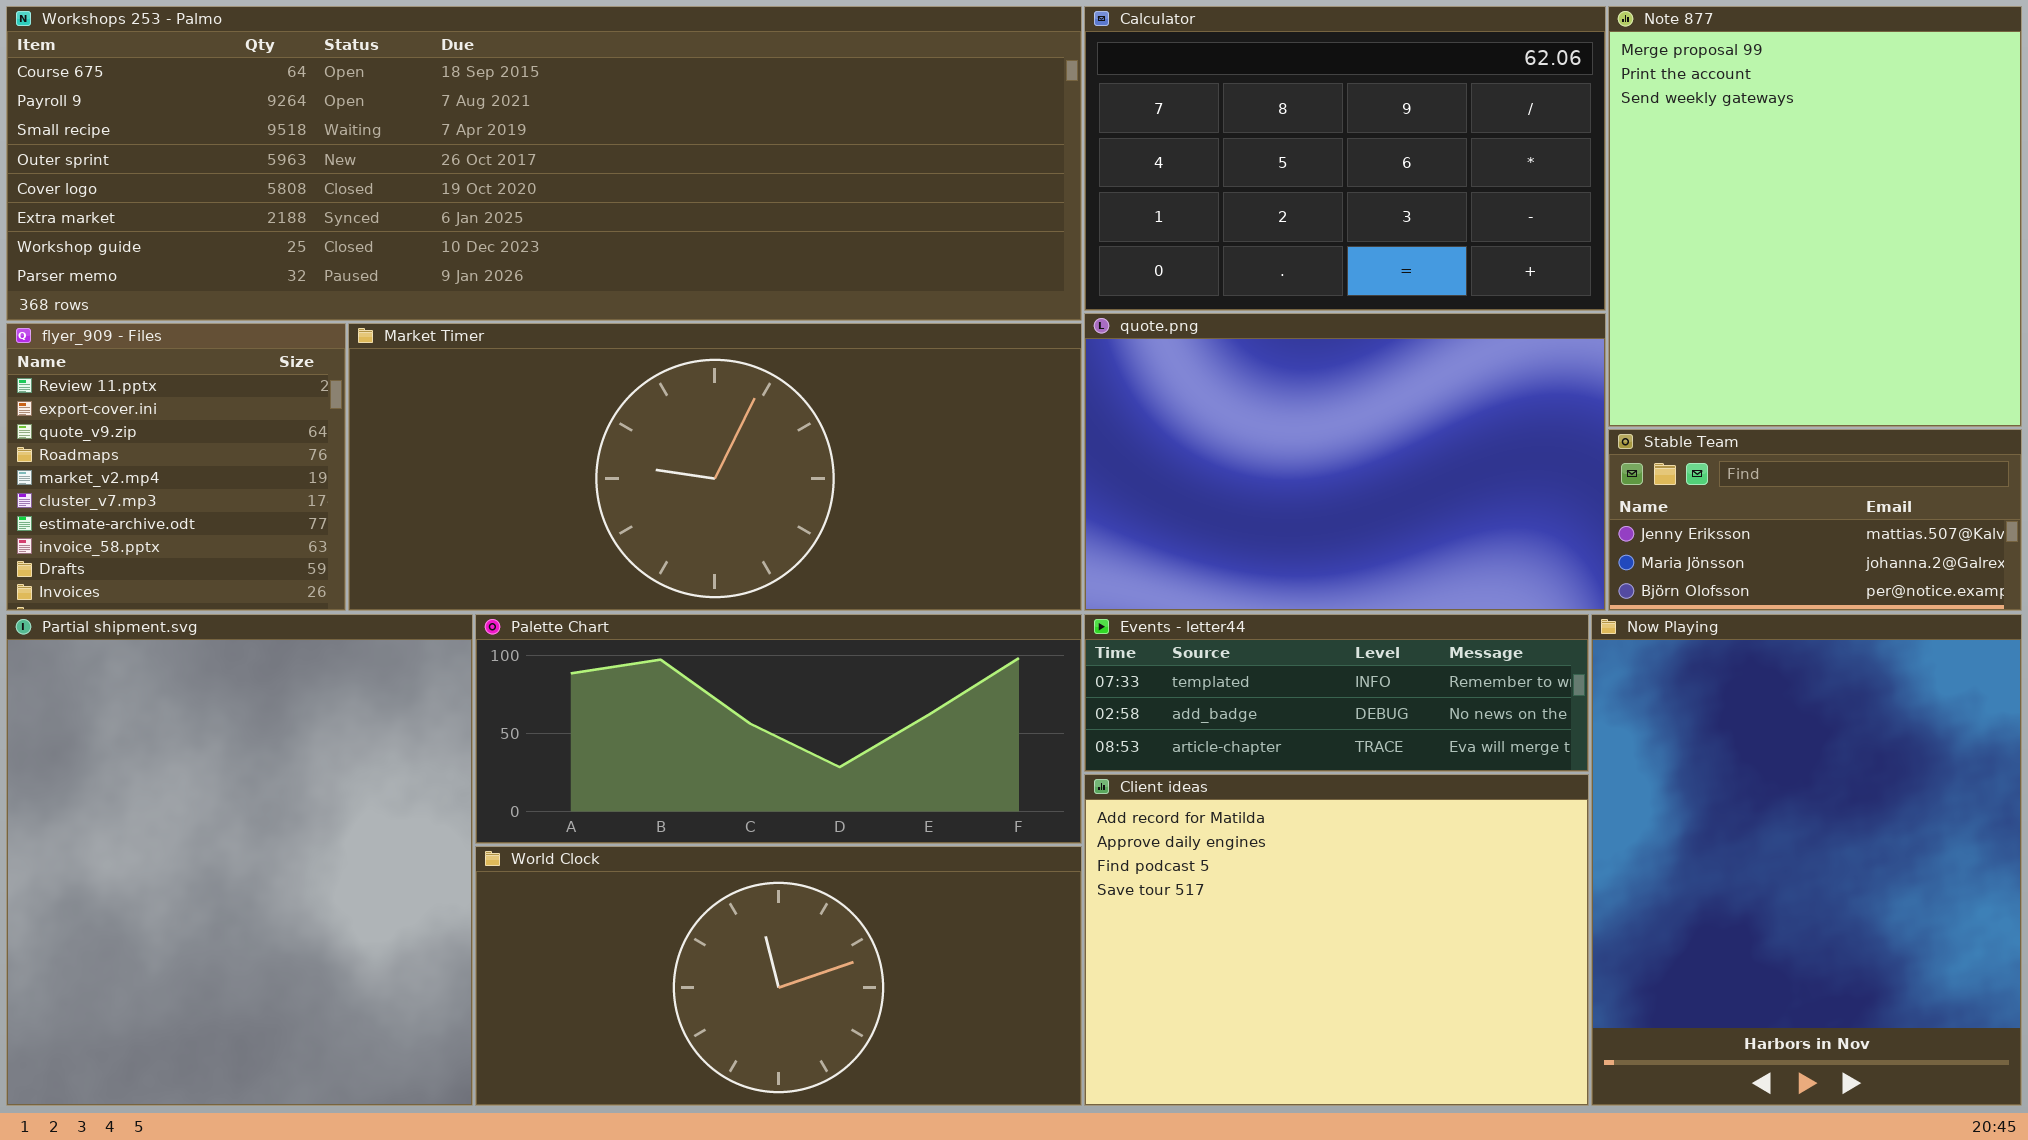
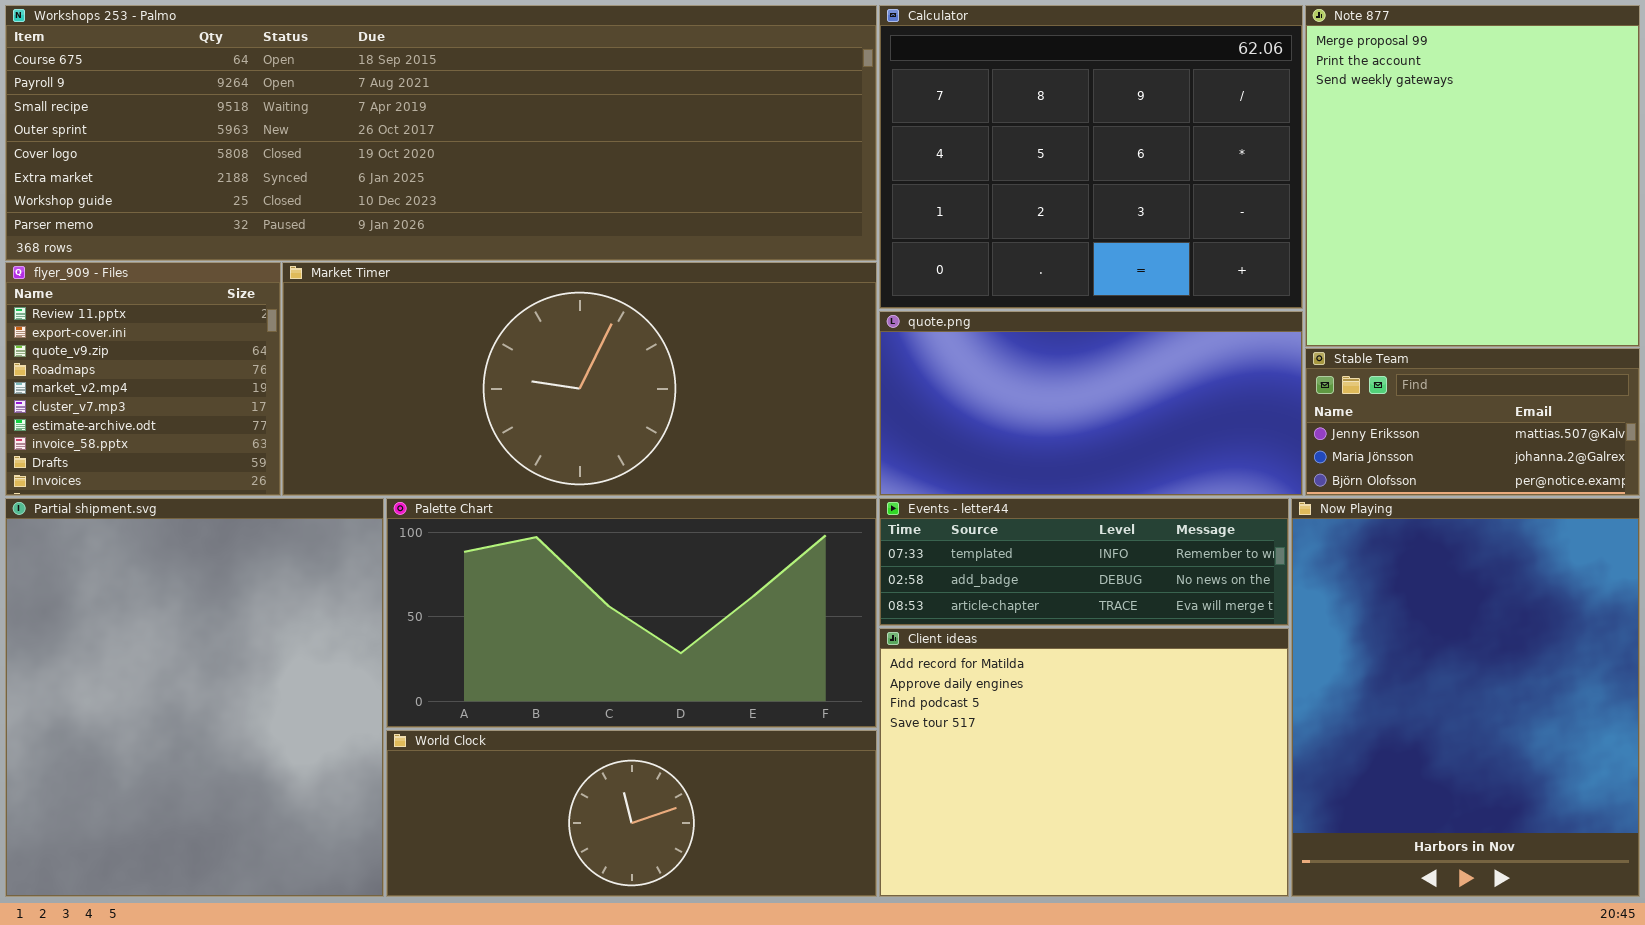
Calculator: [1084,6,1606,311] -> [879,5,1303,309], resized
quote.png: [1084,313,1606,611] -> [879,311,1303,496], resized
Palette Chart: [475,614,1082,844] -> [386,498,877,728], resized
World Clock: [475,846,1082,1106] -> [386,730,877,897], resized

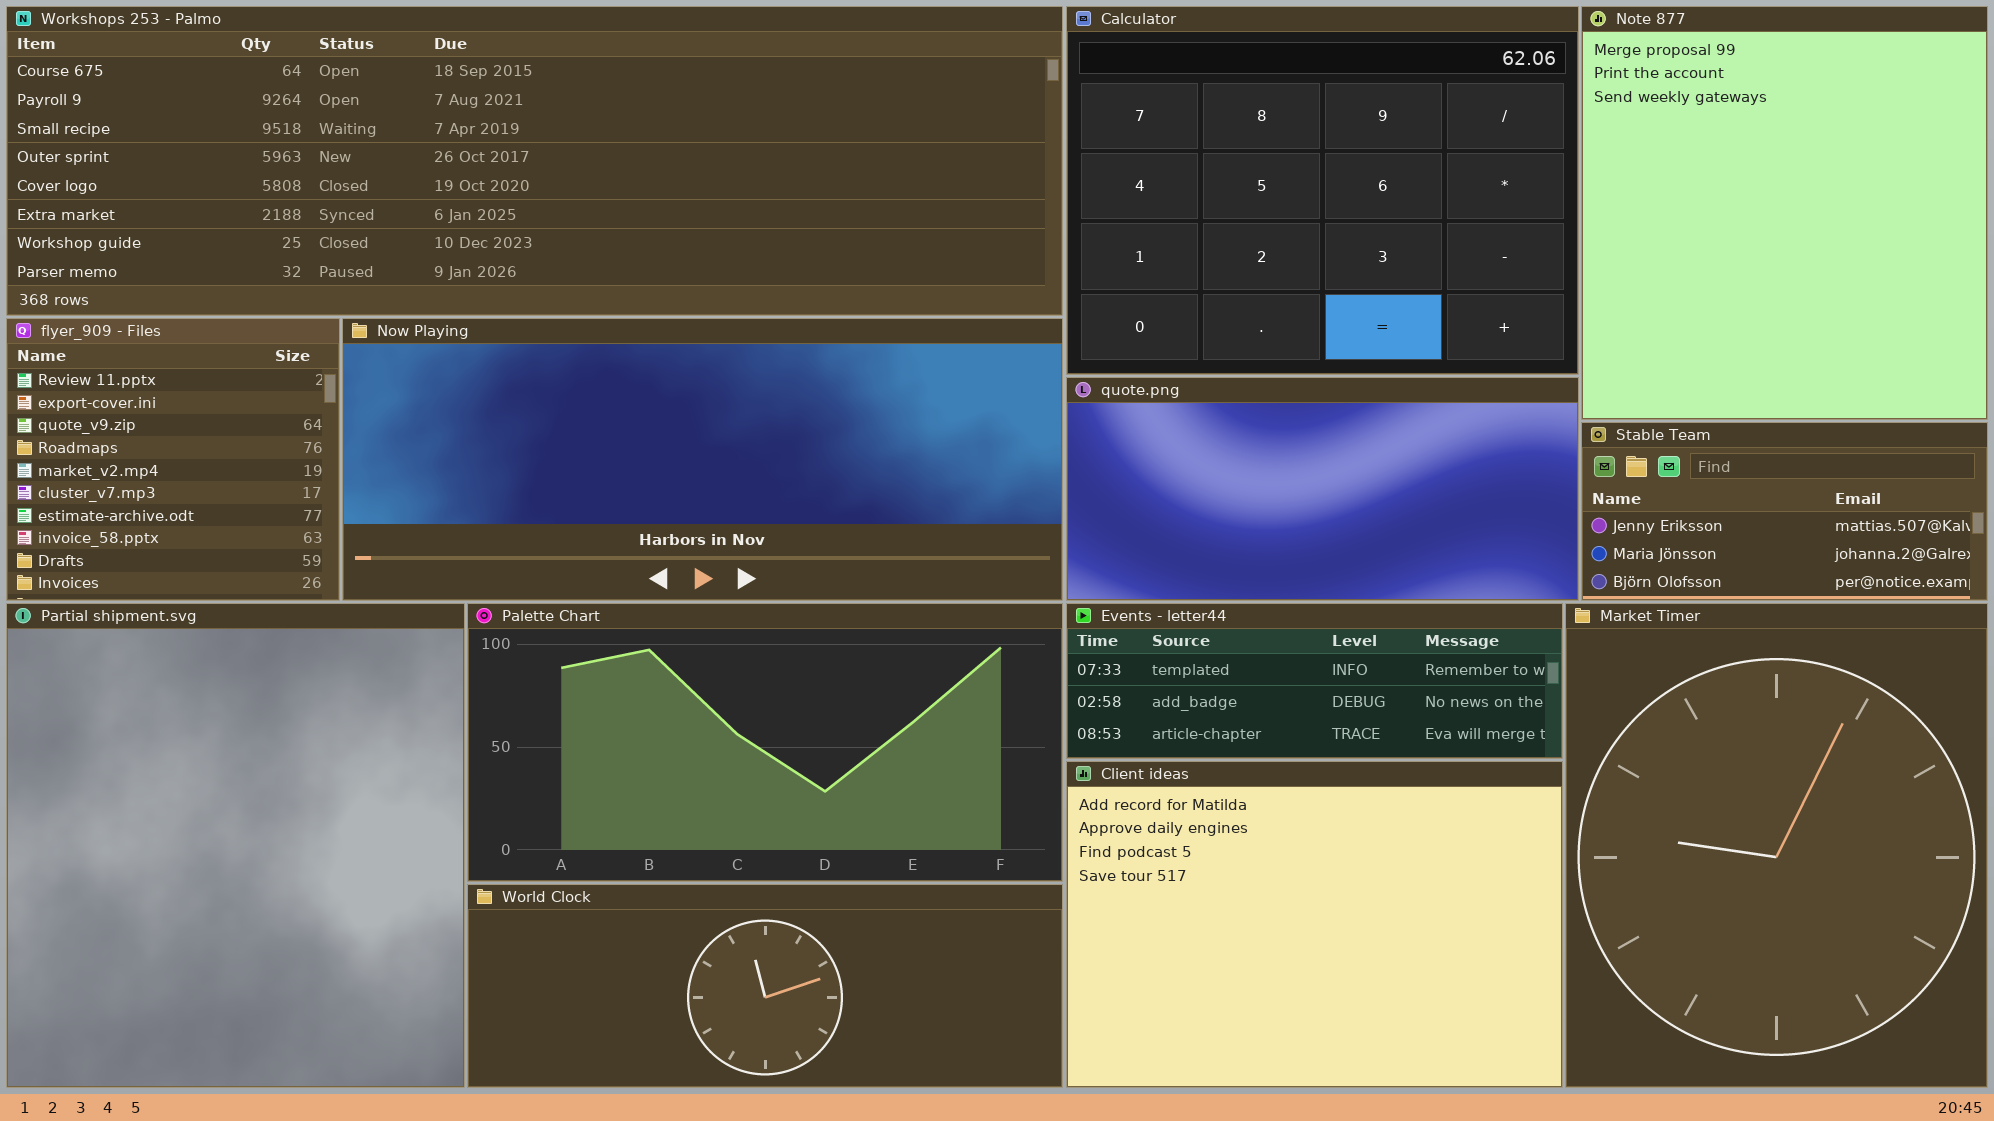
Market Timer: [282,262,877,496] -> [1565,603,1988,1088], moved, resized
Now Playing: [1291,498,1640,897] -> [342,318,1063,601], moved, resized

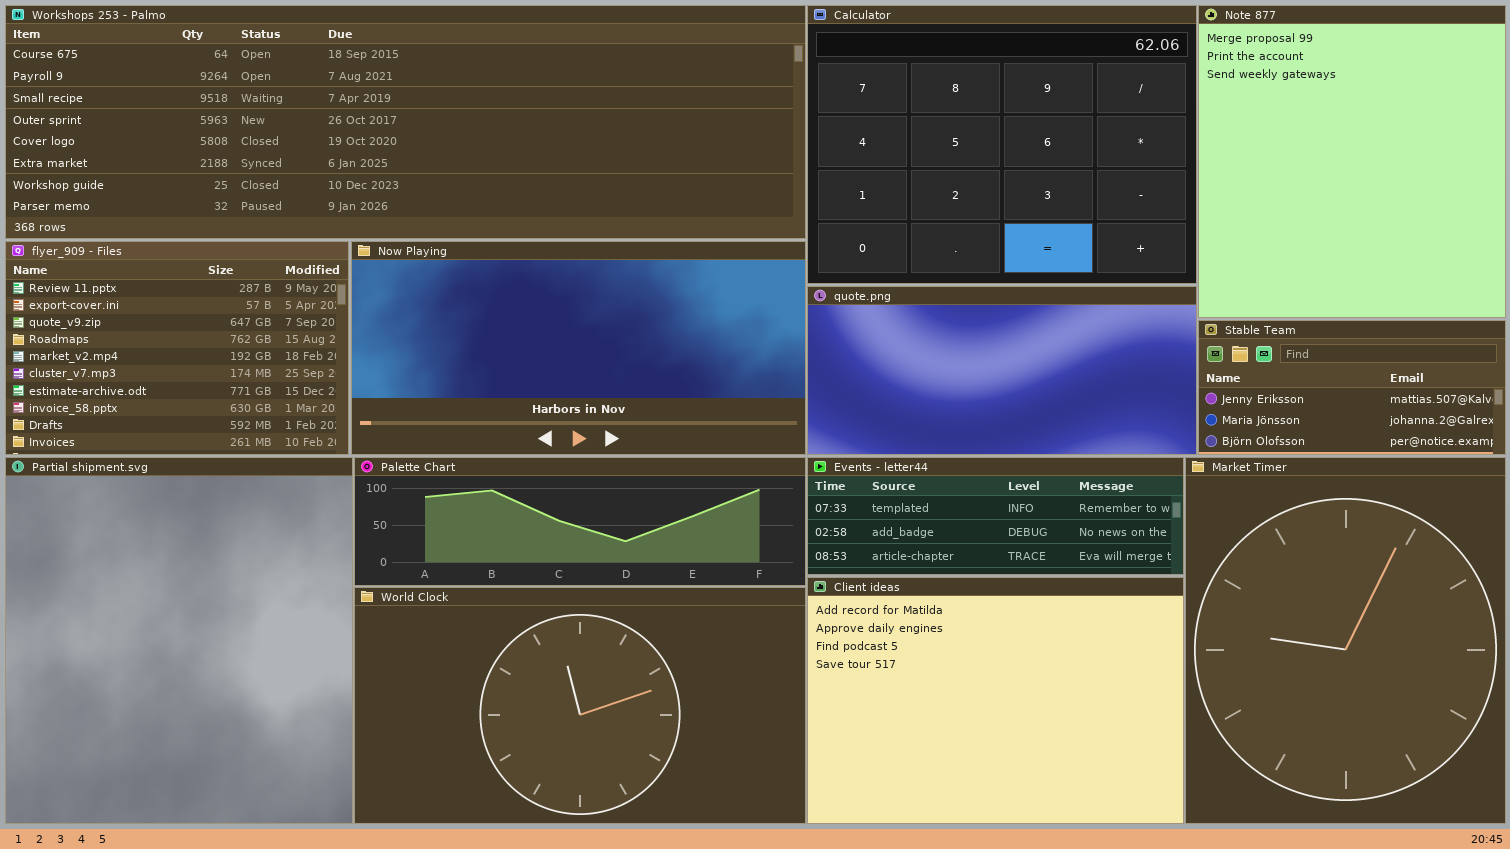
flyer_909 - Files: [6,318,340,601] -> [5,241,349,455], resized
Now Playing: [342,318,1063,601] -> [351,241,806,455], resized
Palette Chart: [467,603,1063,882] -> [354,457,806,586], resized
World Clock: [467,884,1063,1088] -> [354,587,806,824], resized

